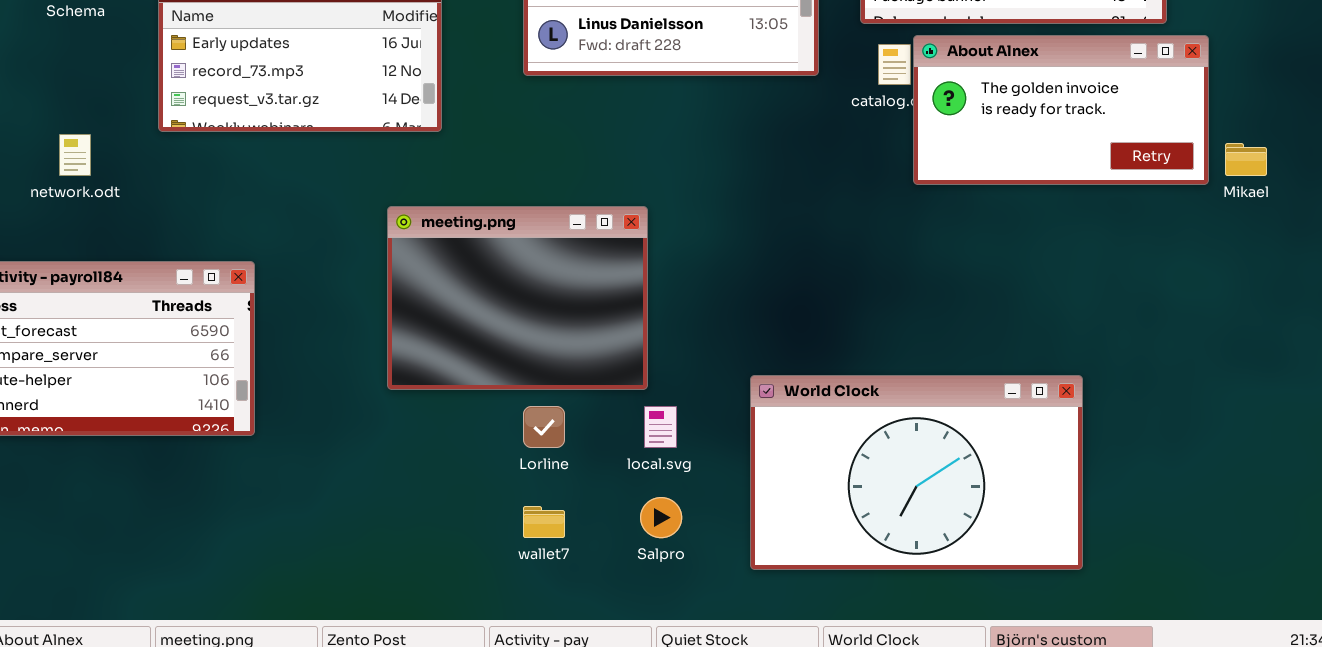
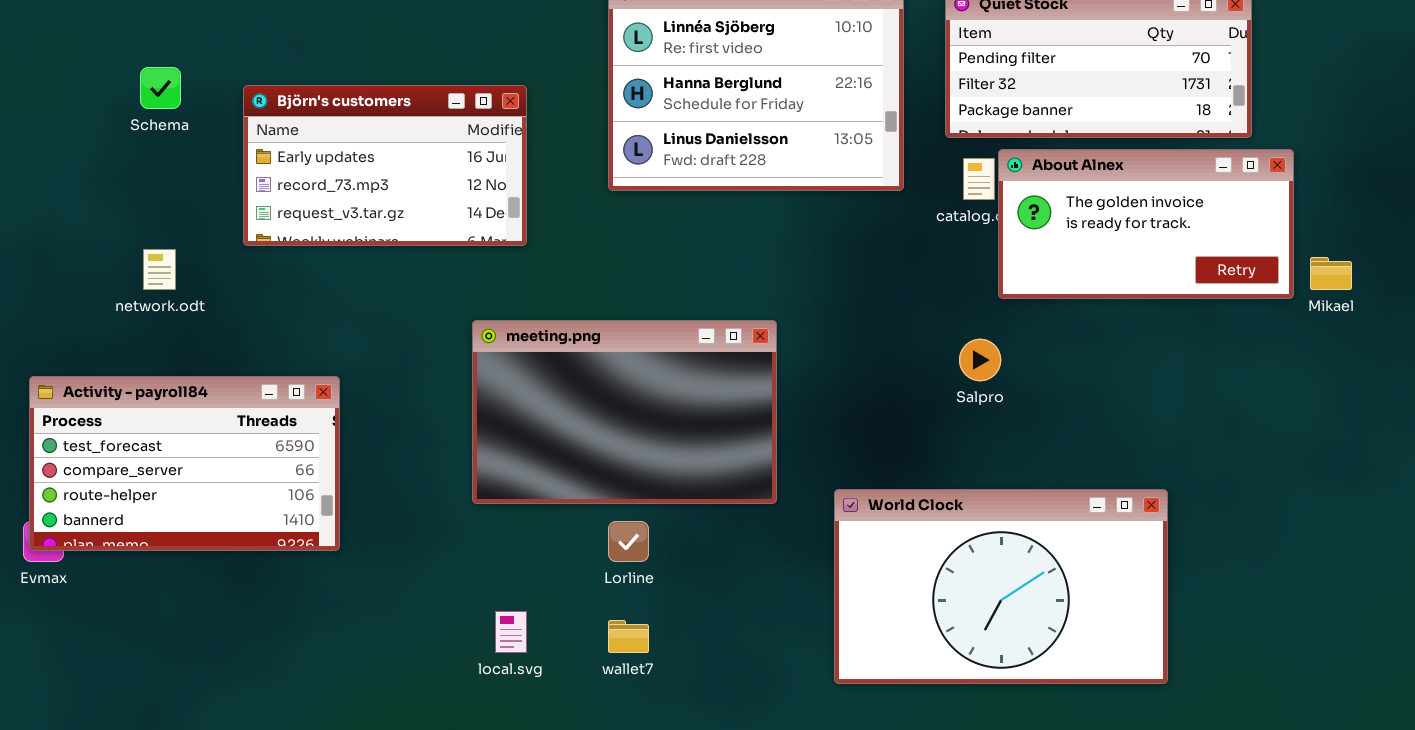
meeting.png: [387,206,648,390] -> [472,320,777,504], resized
local.svg: [644,406,677,448] -> [495,611,527,653], moved
Salpro: [640,497,682,538] -> [959,339,1001,381], moved

